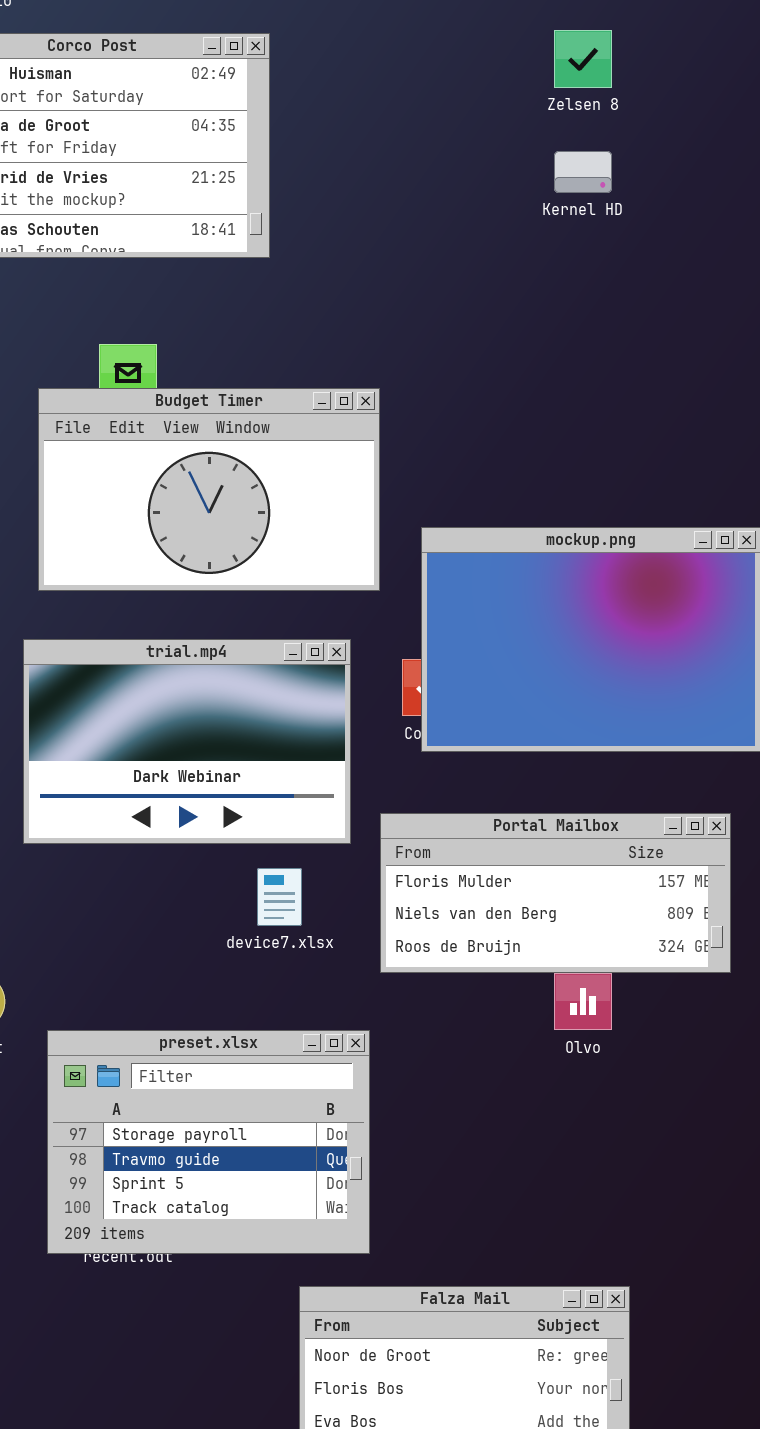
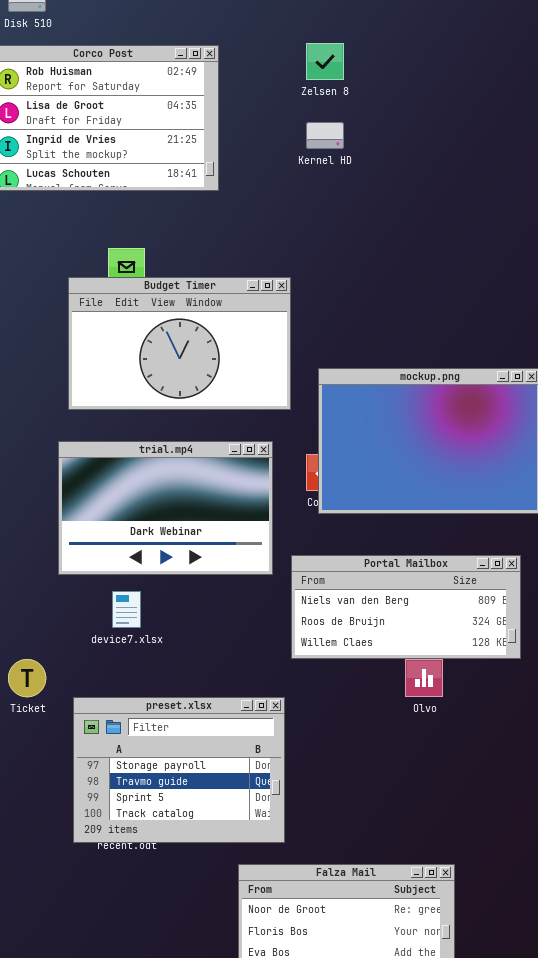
Zelsen 8: [554,30,612,88] -> [306,43,344,80], moved
Kernel HD: [554,151,612,193] -> [306,122,344,149], moved
Portal Mailbox: [380,813,731,973] -> [291,555,521,659], scrolled down 1 row
device7.xlsx: [257,868,302,926] -> [112,591,141,628], moved

